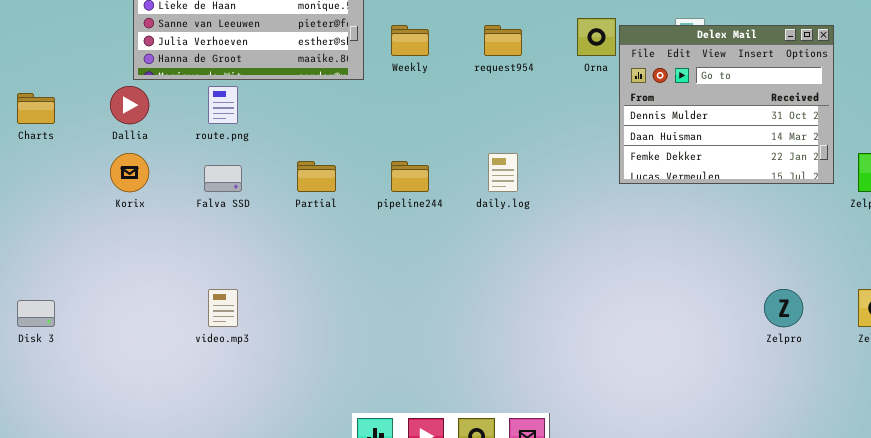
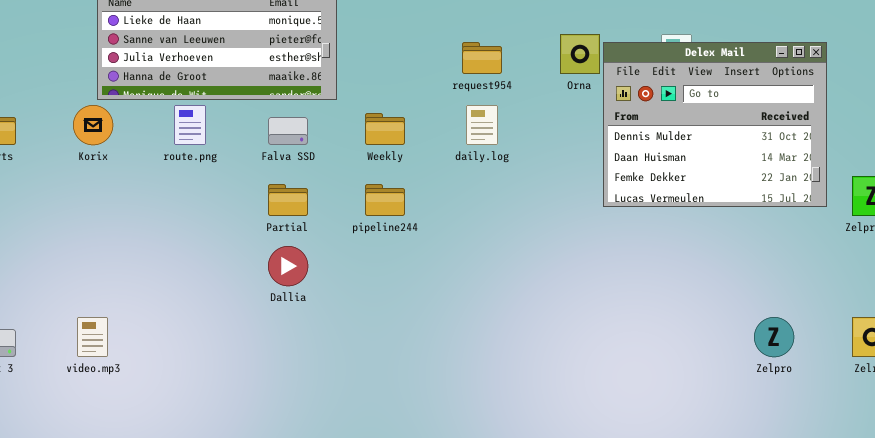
Weekly: [391,25,429,56] -> [365,113,405,145], moved
Dallia: [110,86,149,124] -> [268,246,308,286], moved
Korix: [110,153,149,192] -> [73,105,113,145], moved
daily.log: [488,153,518,192] -> [466,105,498,145], moved
Falva SSD: [204,165,242,192] -> [268,117,308,145], moved
video.mp3: [208,289,238,327] -> [77,317,108,357], moved

